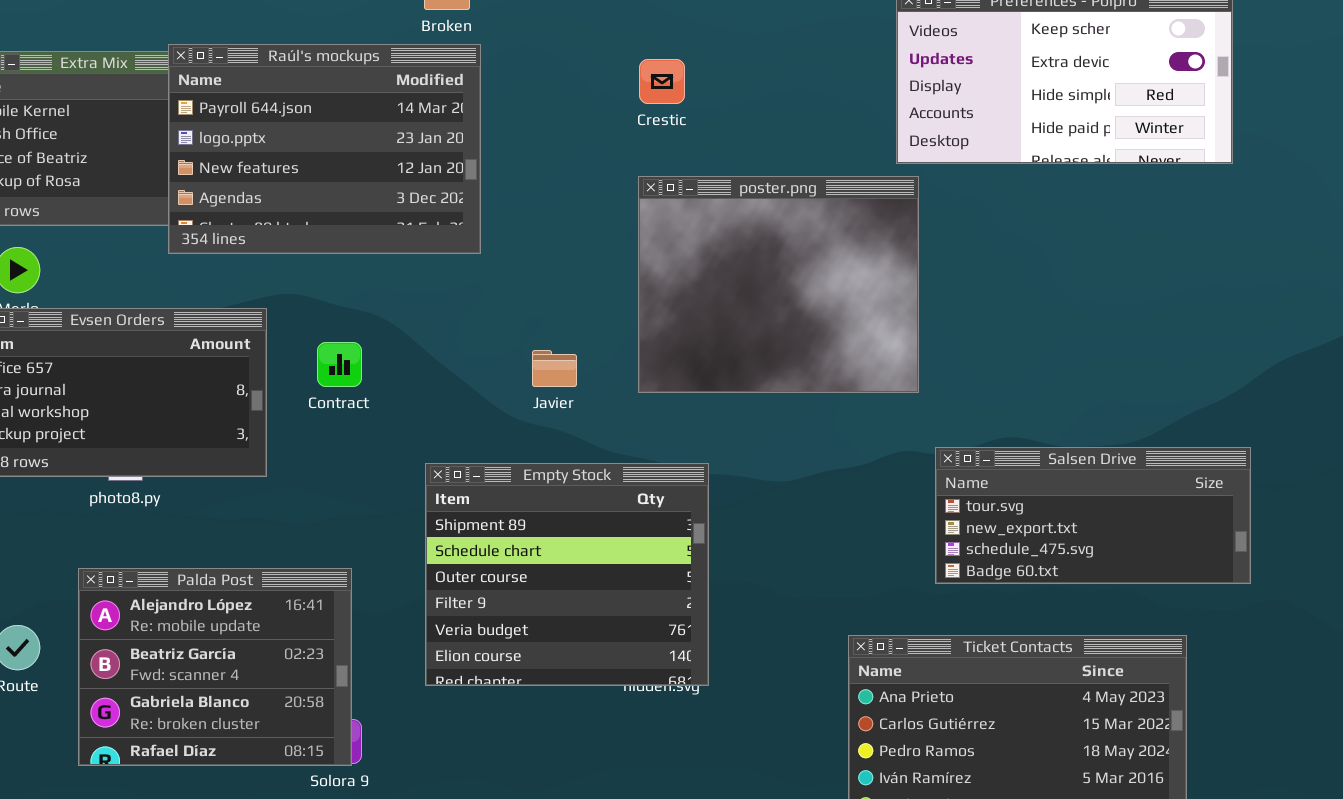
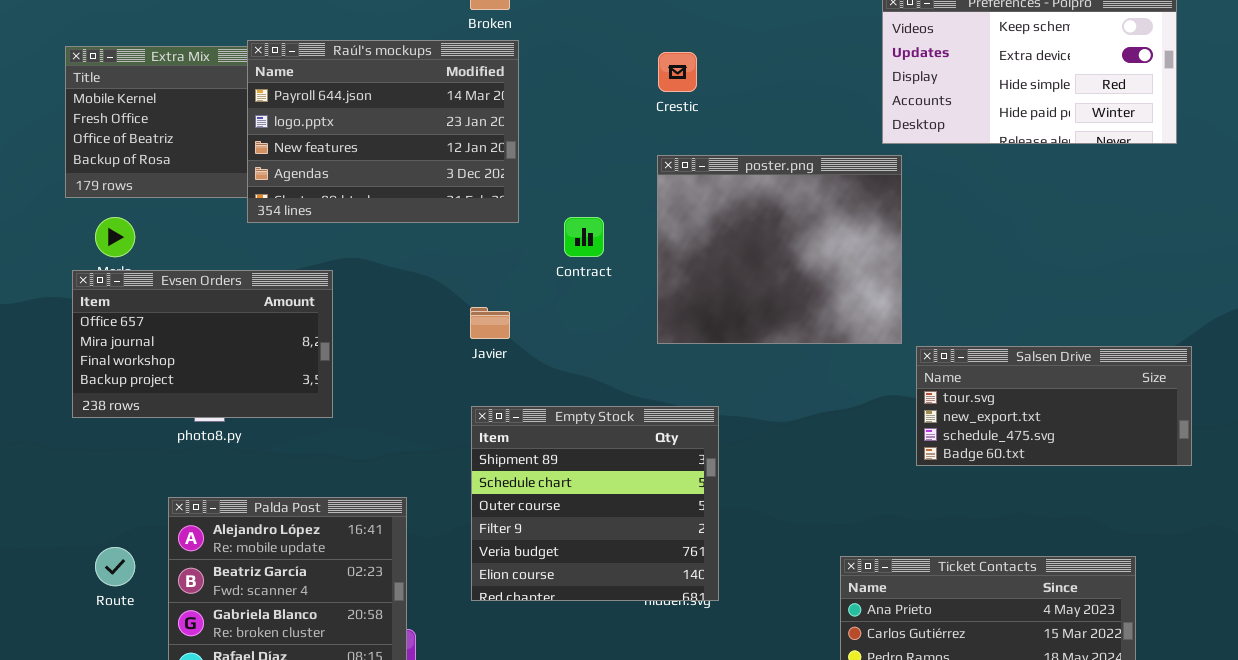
Contract: [317,342,362,387] -> [564,217,604,257], moved
Javier: [532,350,577,387] -> [470,307,510,339], moved
Salsen Drive: [935,447,1251,584] -> [916,346,1192,466], moved

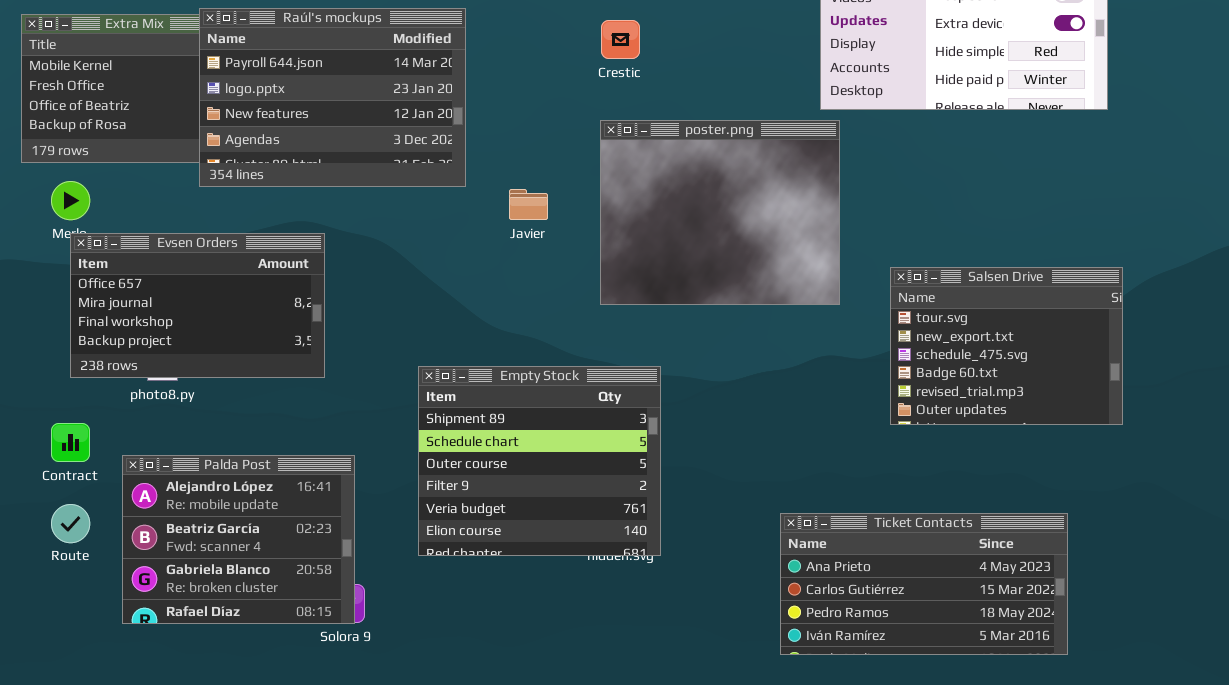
Contract: [564,217,604,257] -> [51,423,90,462], moved
Evsen Orders: [72,270,333,418] -> [70,233,325,378], moved
Javier: [470,307,510,339] -> [509,189,548,220], moved
Salsen Drive: [916,346,1192,466] -> [890,267,1123,425], resized

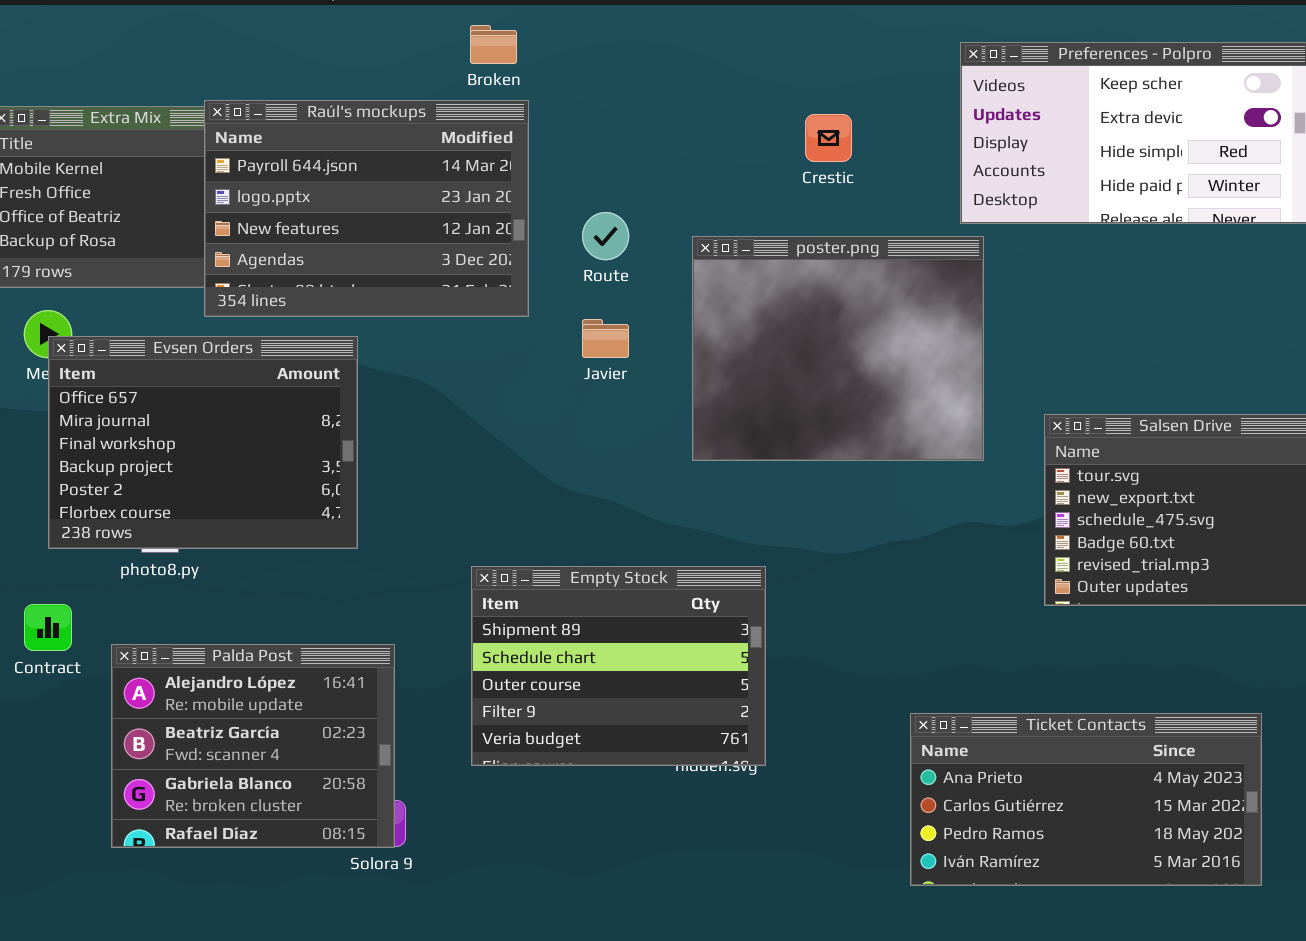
Crestic: [601,20,640,59] -> [805,114,852,162], moved
Evsen Orders: [70,233,325,378] -> [48,336,358,549], resized
Empty Stock: [418,366,661,556] -> [471,566,766,766], resized
Route: [51,504,90,543] -> [582,212,629,260], moved

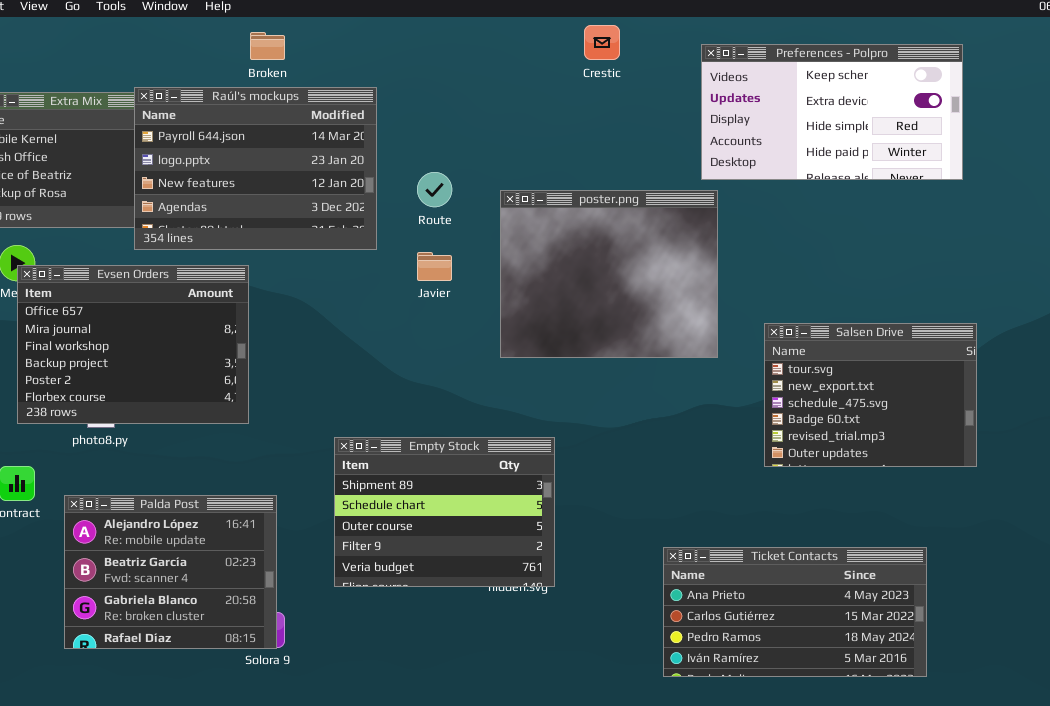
Broken: [470,25,517,64] -> [250,32,285,60], moved
Crestic: [805,114,852,162] -> [584,25,620,60], moved

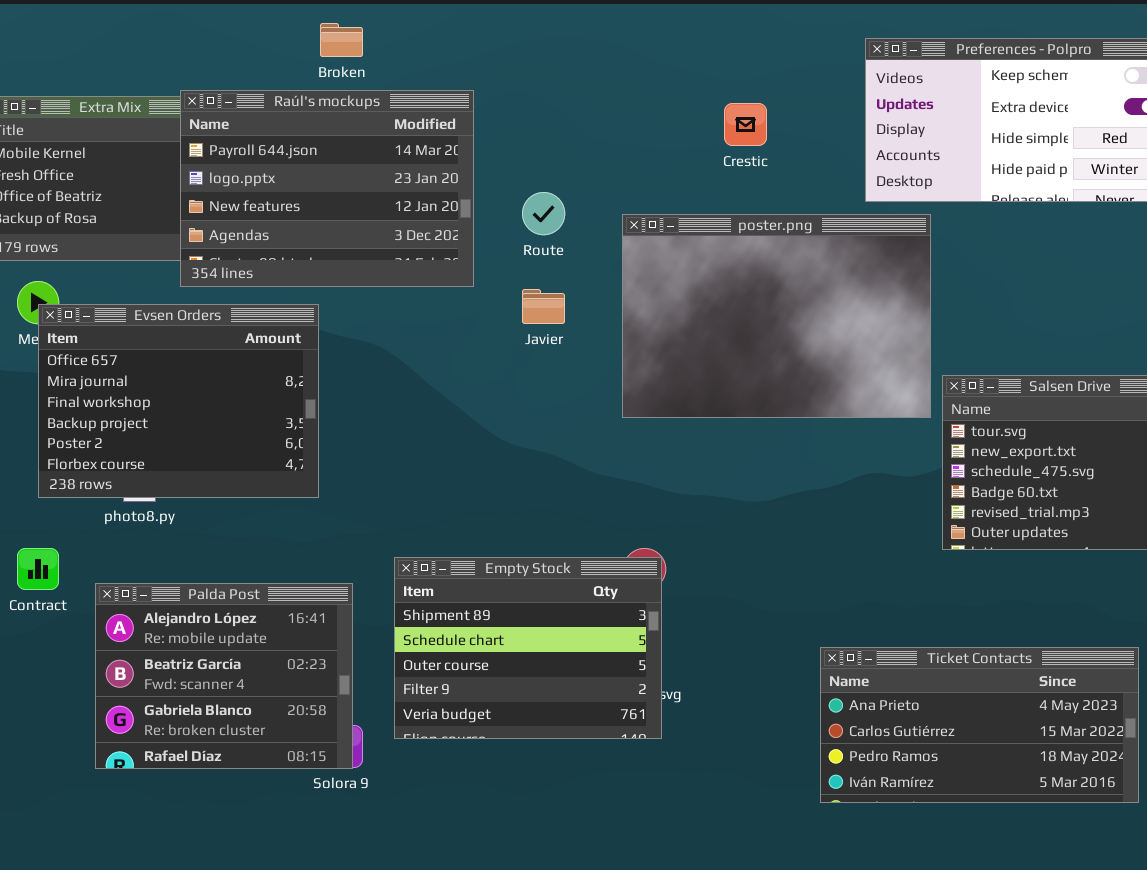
Crestic: [584,25,620,60] -> [724,103,767,146], moved
poster.png: [500,190,718,358] -> [622,214,931,418], resized
Empty Stock: [334,437,555,587] -> [394,557,662,739], moved

